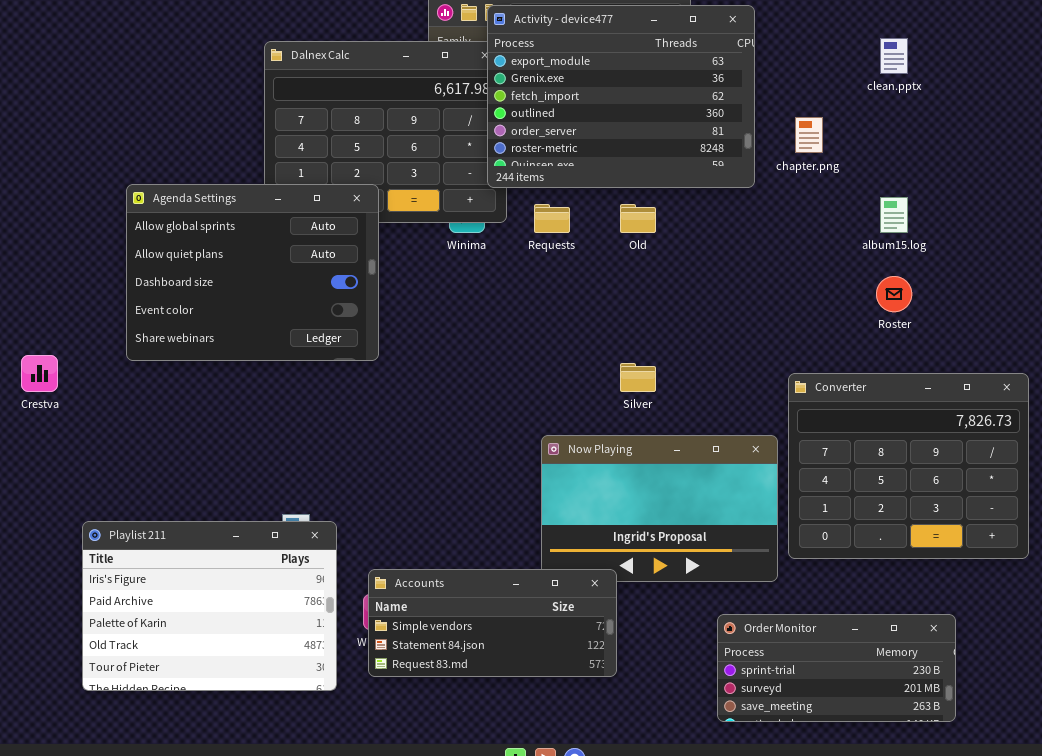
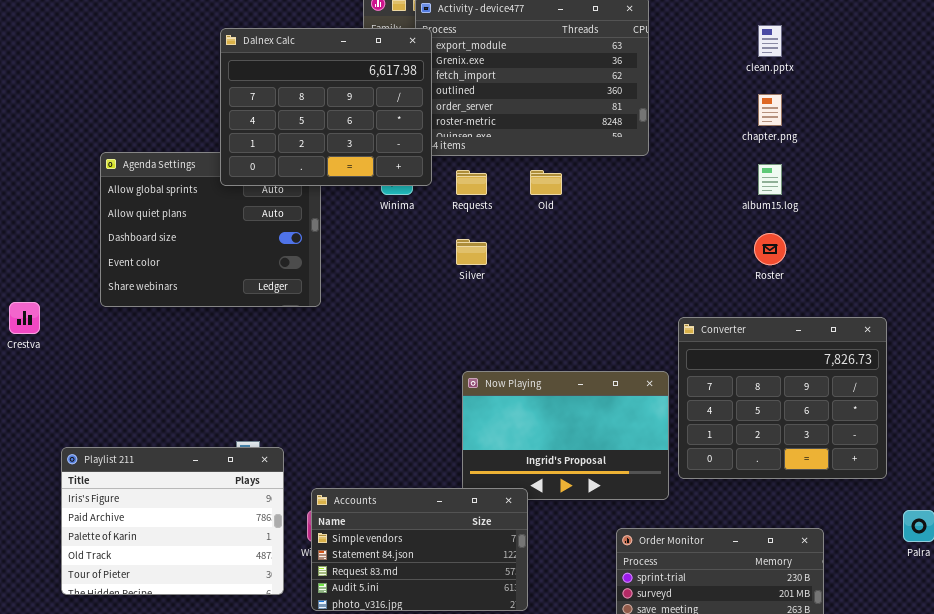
Dalnex Calc: [264,41,507,223] -> [220,28,432,186], raised
chapter.png: [795,117,823,153] -> [758,94,782,126], moved
Silver: [620,363,656,392] -> [456,239,487,265], moved
Accounts: [368,569,617,677] -> [311,488,528,611], resized

